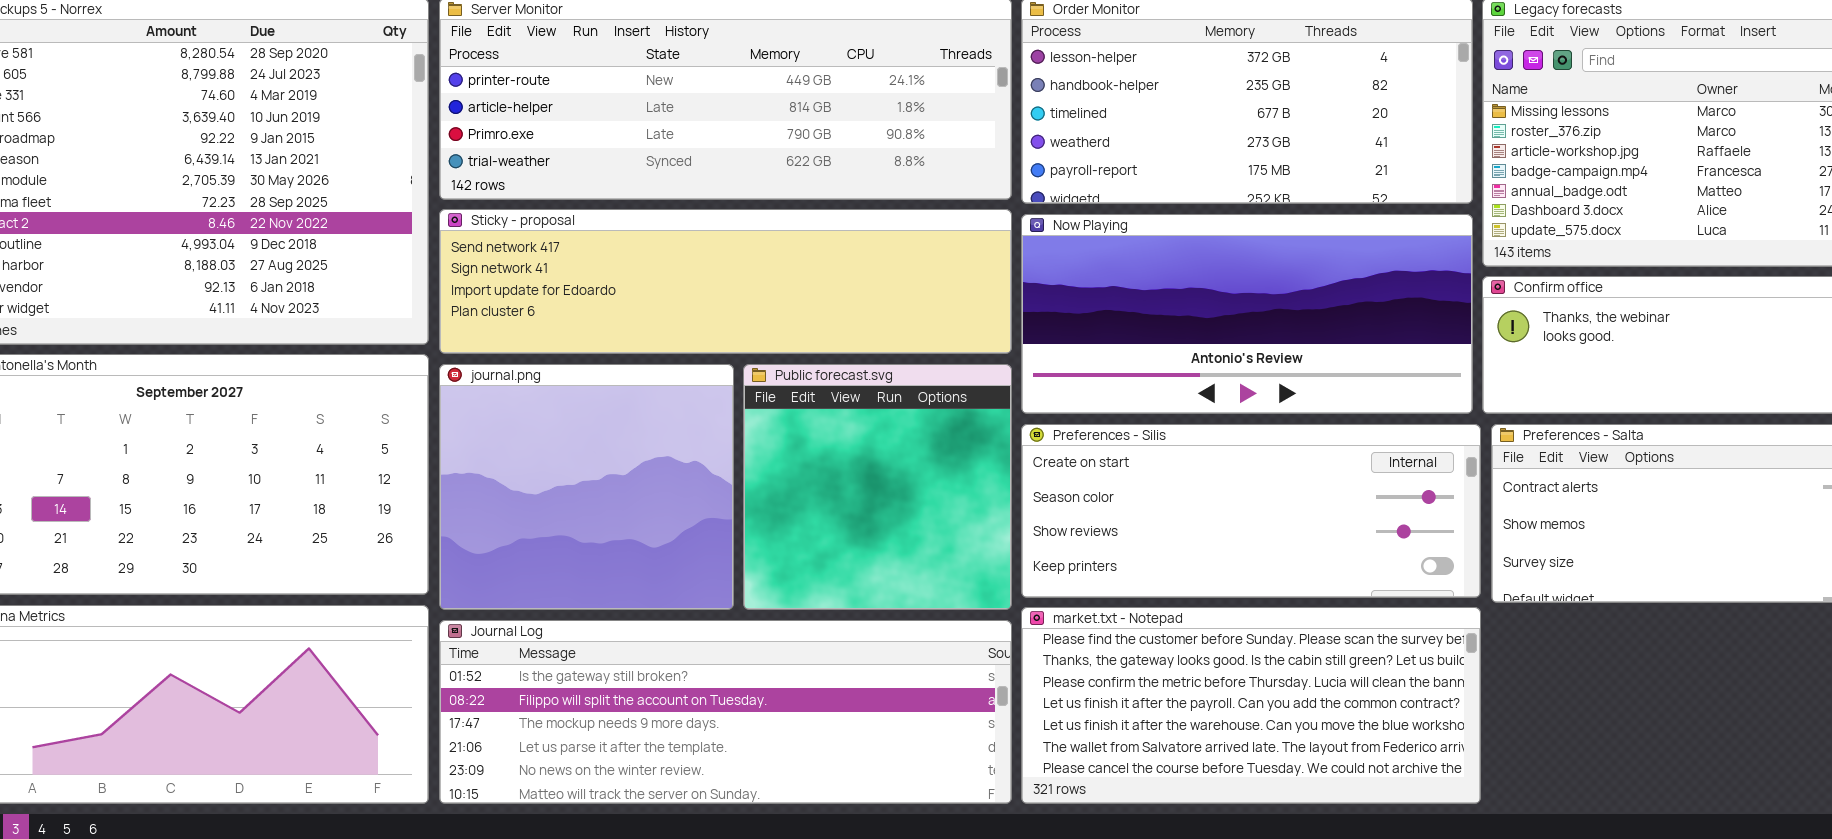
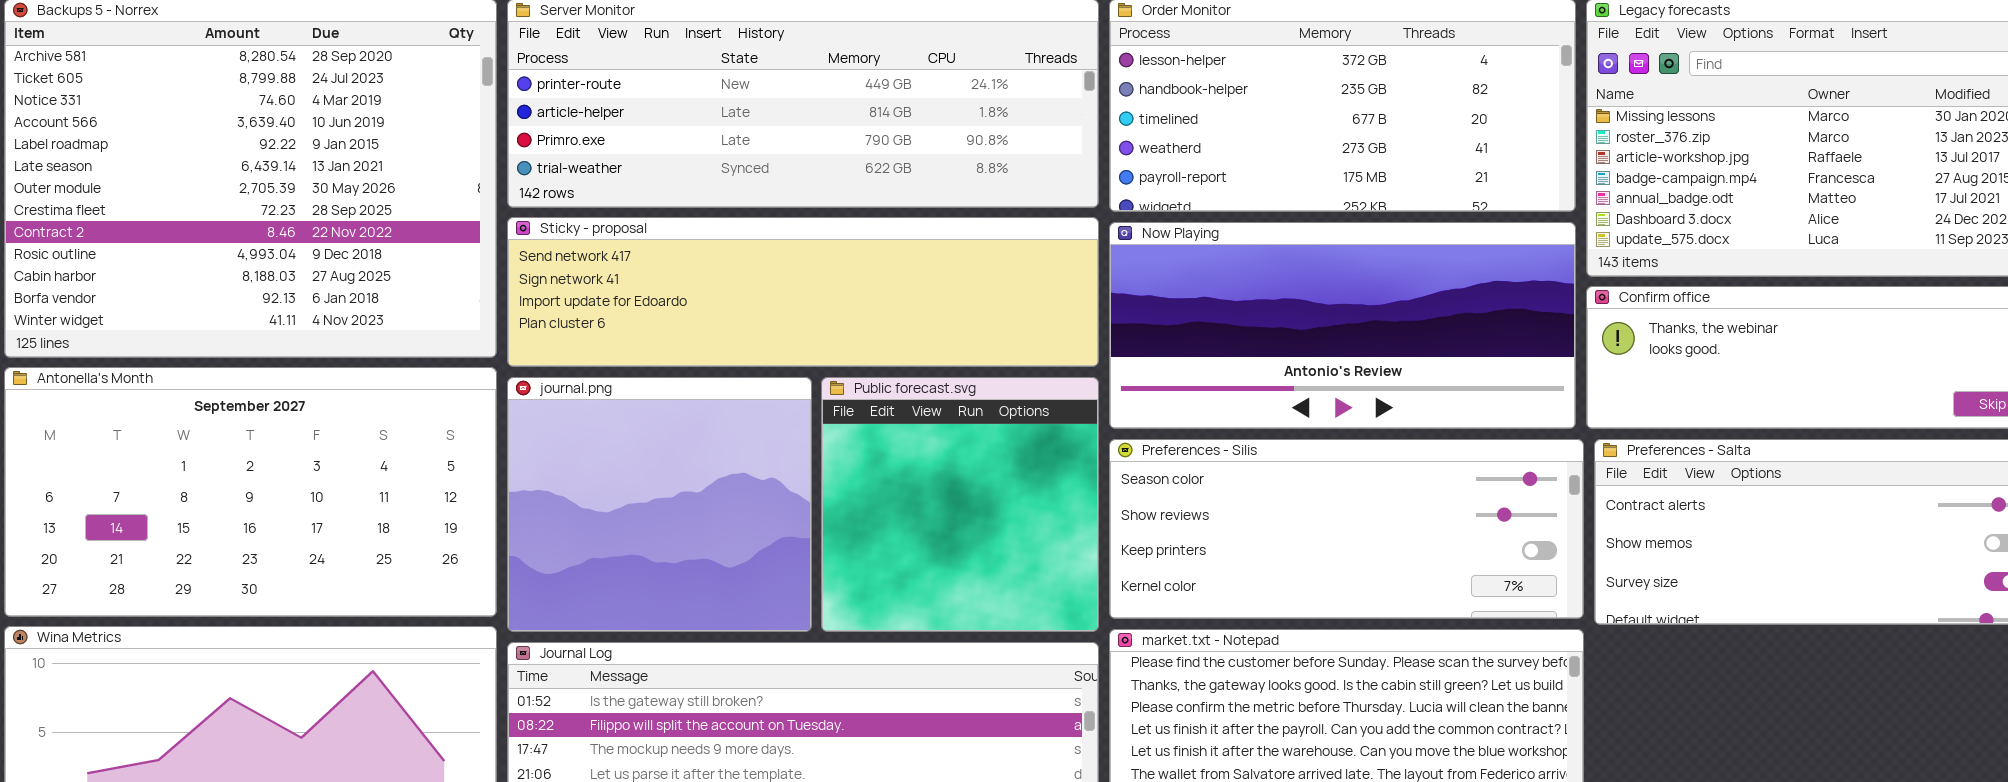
Preferences - Silis: [1021,424,1481,598] -> [1109,439,1584,619], scrolled down 1 row

